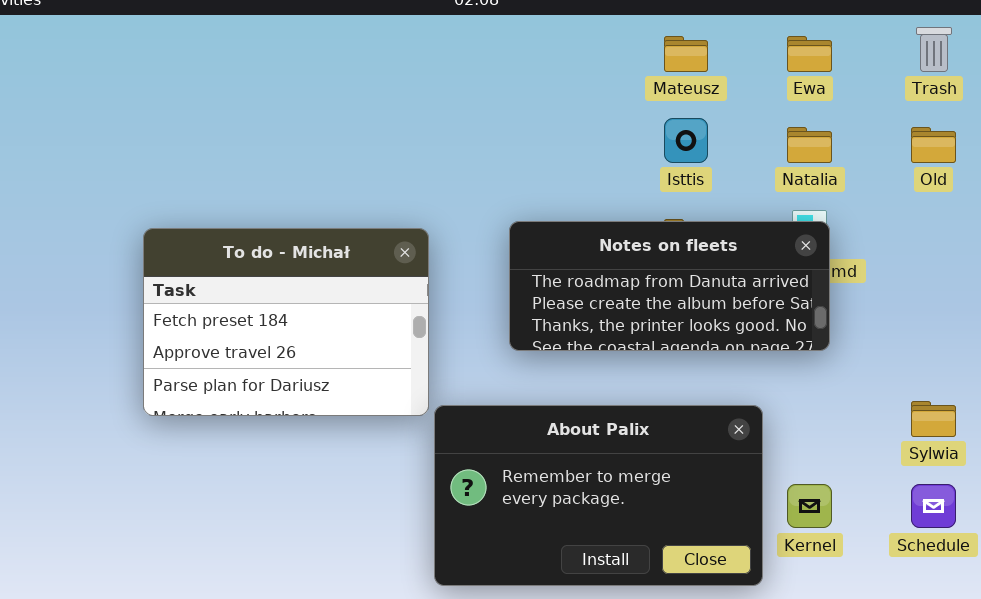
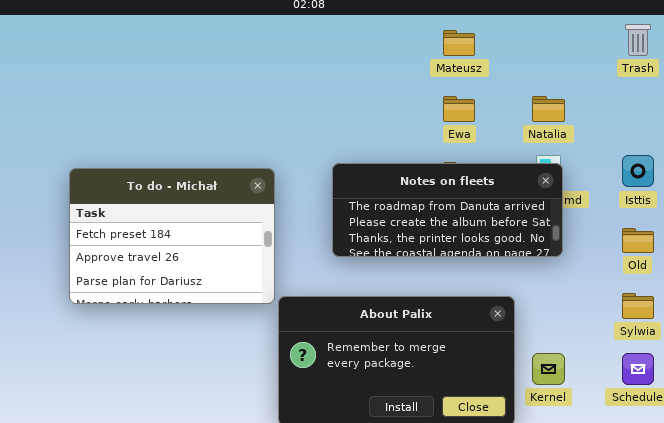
Ewa: [787,36,832,72] -> [443,96,475,122], moved
Isttis: [664,118,708,163] -> [622,155,654,187], moved
Old: [911,127,956,163] -> [622,228,654,253], moved

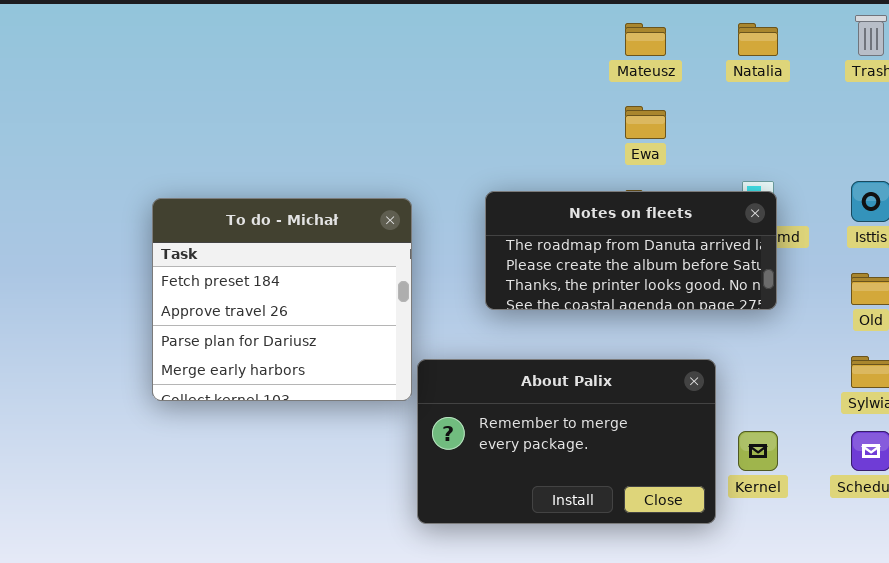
Natalia: [532,96,565,122] -> [738,23,778,56], moved
To do - Michał: [69,168,275,304] -> [152,198,412,401], resized

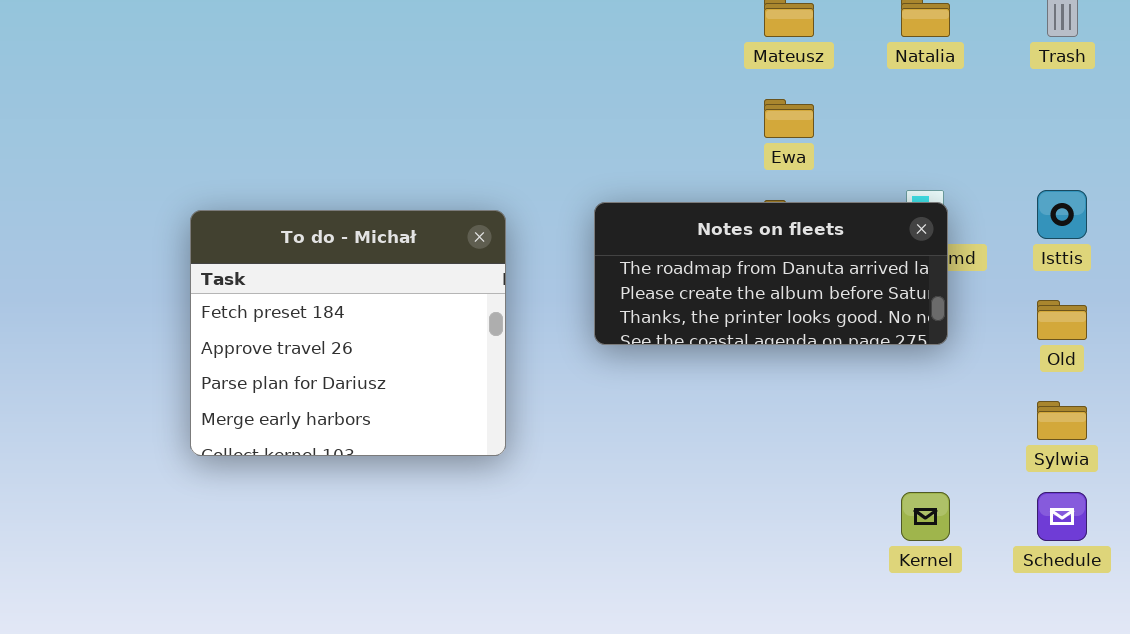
About Palix: [417,359,716,524] -> none, closed

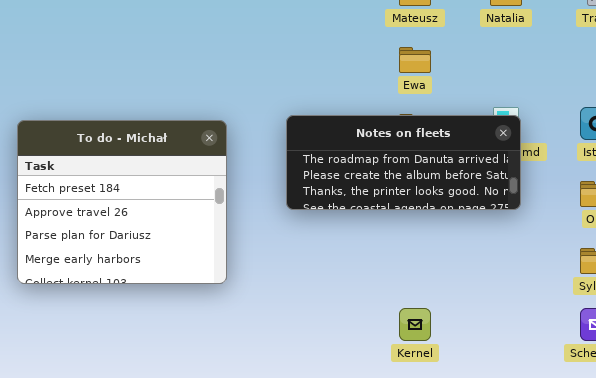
Kernel: [901,492,950,541] -> [399,308,431,341], moved

